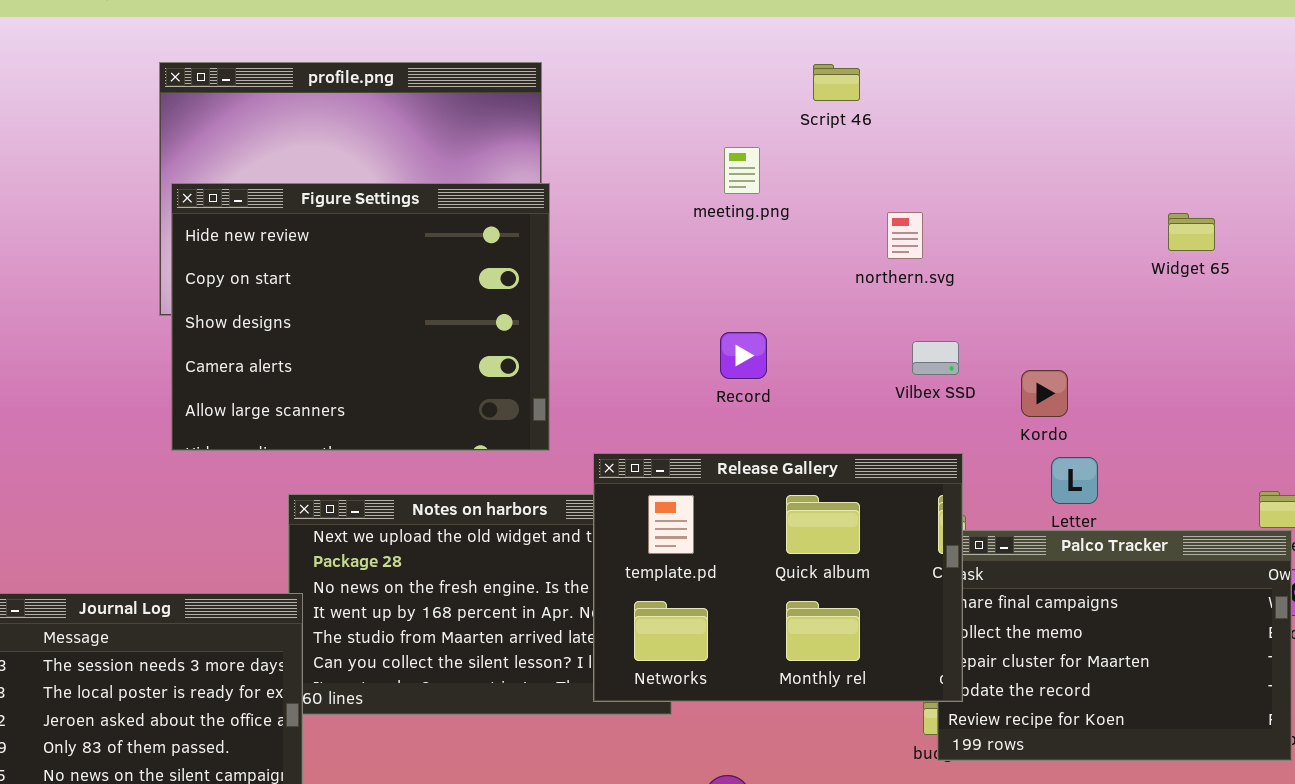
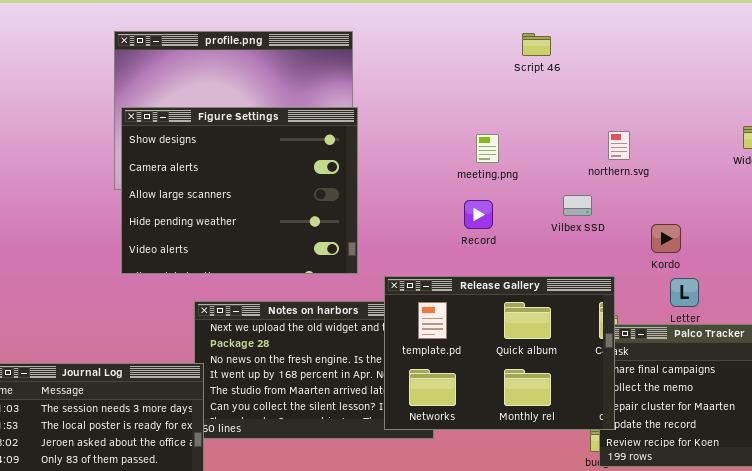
meeting.png: [724,147,760,194] -> [476,134,499,163], moved
Figure Settings: [171,183,550,451] -> [121,107,358,274], scrolled down 2 rows
northern.svg: [887,212,923,259] -> [608,131,630,160], moved
Vilbex SSD: [912,341,959,375] -> [563,195,592,216], moved

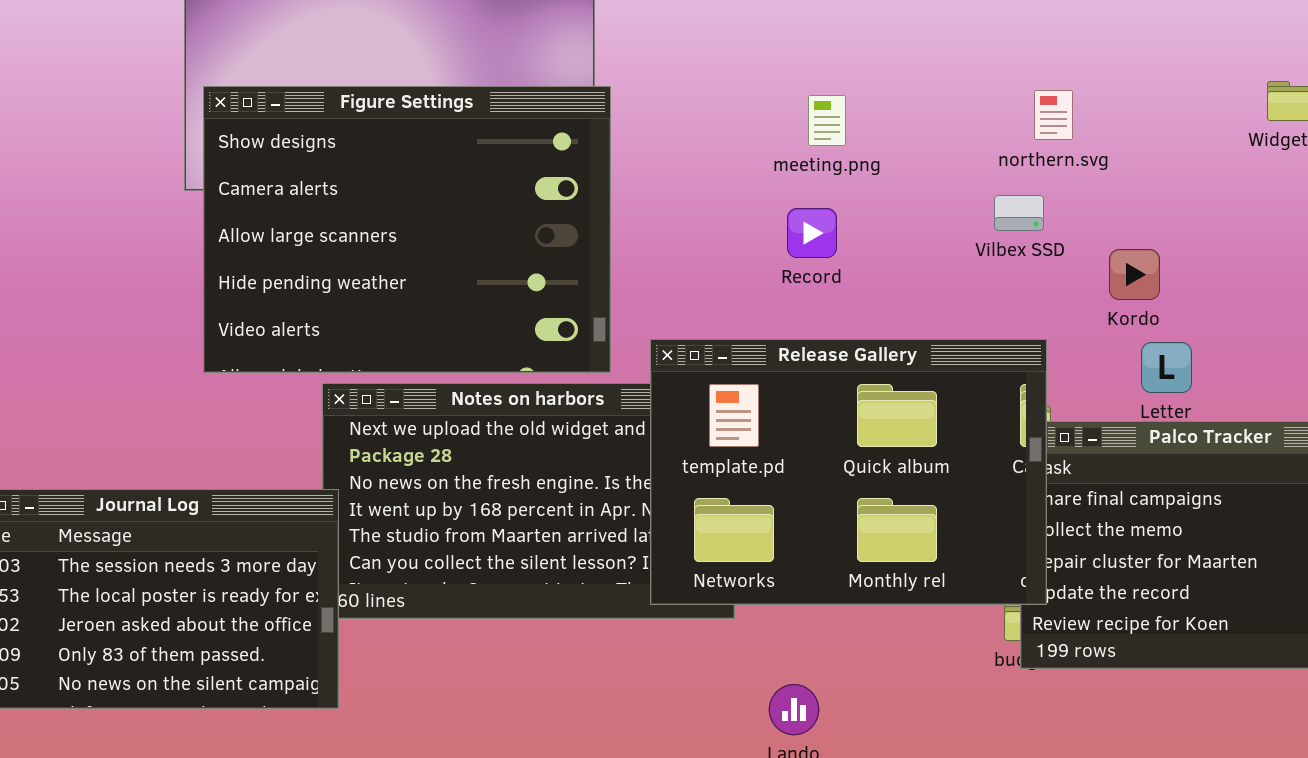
Figure Settings: [121,107,358,274] -> [203,86,611,373], moved
Vilbex SSD: [563,195,592,216] -> [994,195,1044,231], moved

